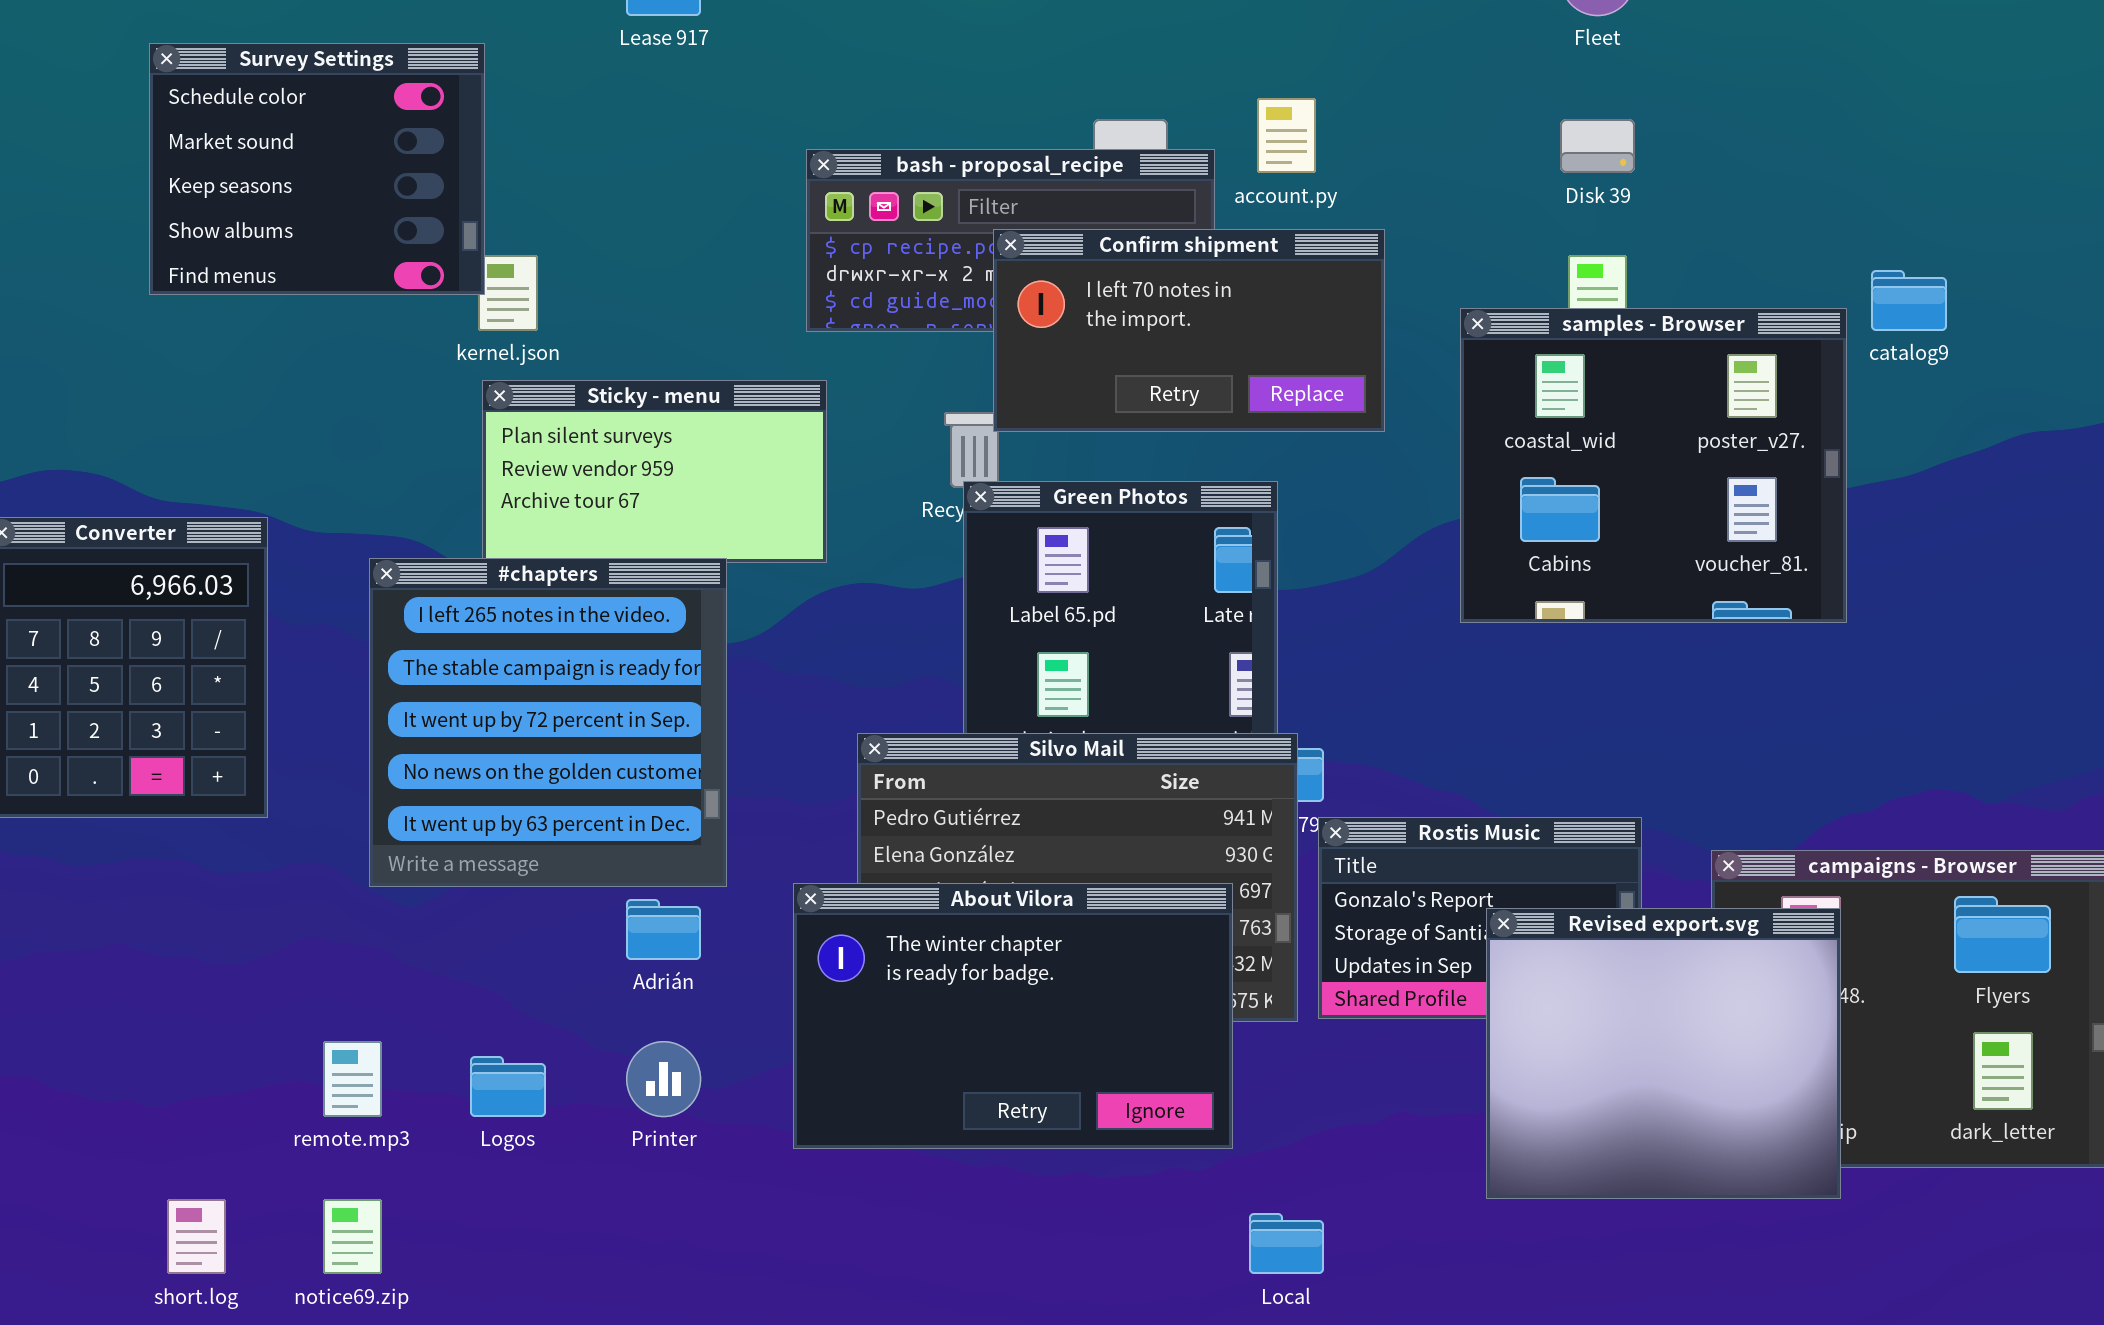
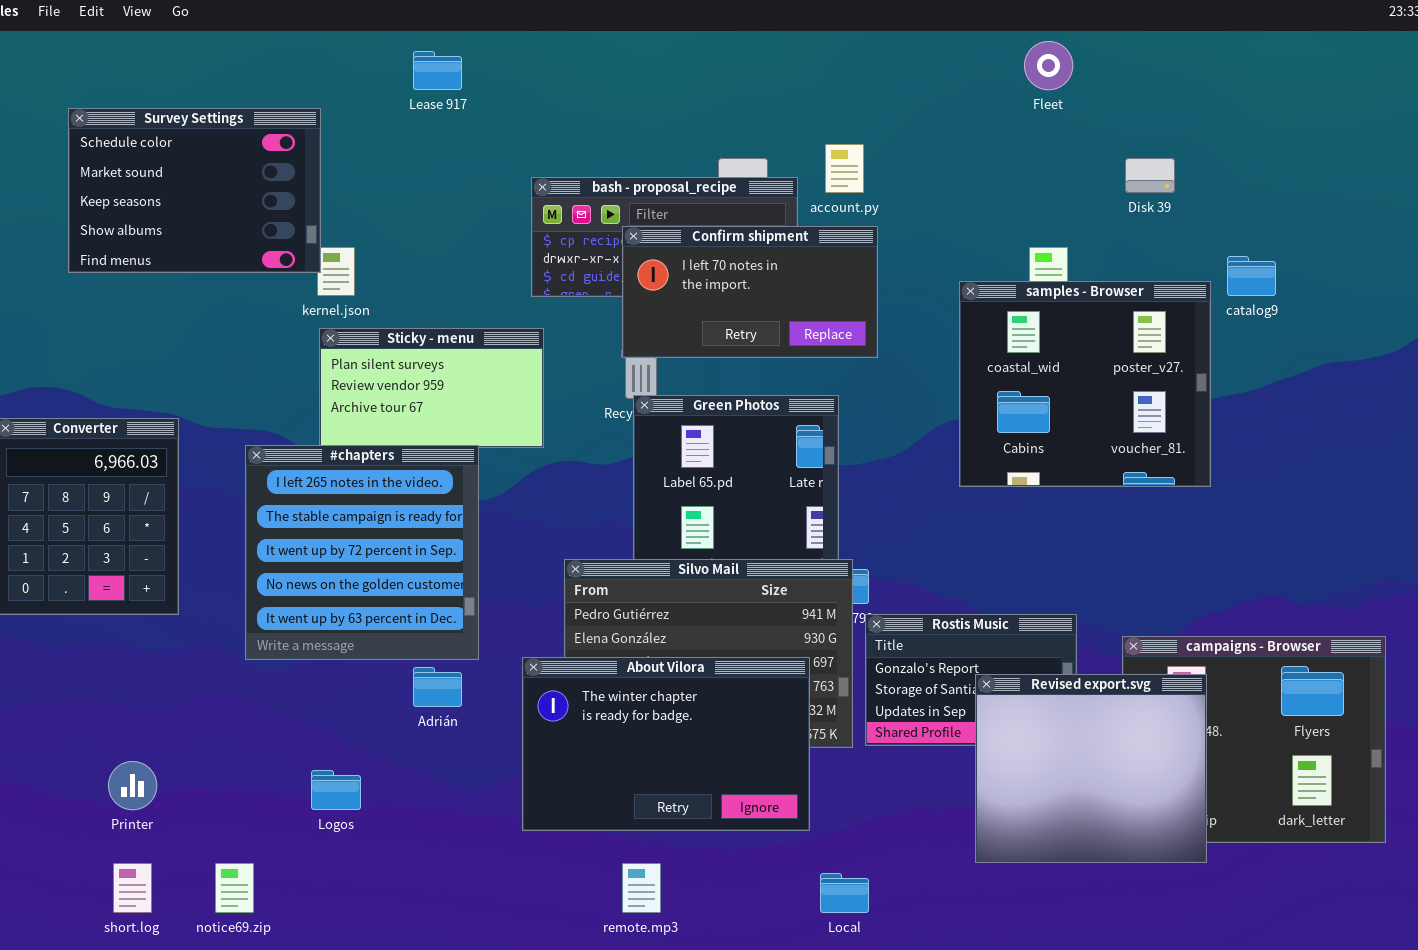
Survey Settings: [149,43,485,295] -> [68,108,321,273], resized
Disk 39: [1560,119,1635,173] -> [1125,158,1175,193], moved
Confirm shipment: [993,229,1385,432] -> [622,226,878,358], moved
remote.mp3: [323,1041,382,1117] -> [622,863,661,913], moved
Printer: [626,1041,701,1117] -> [108,761,157,810], moved

